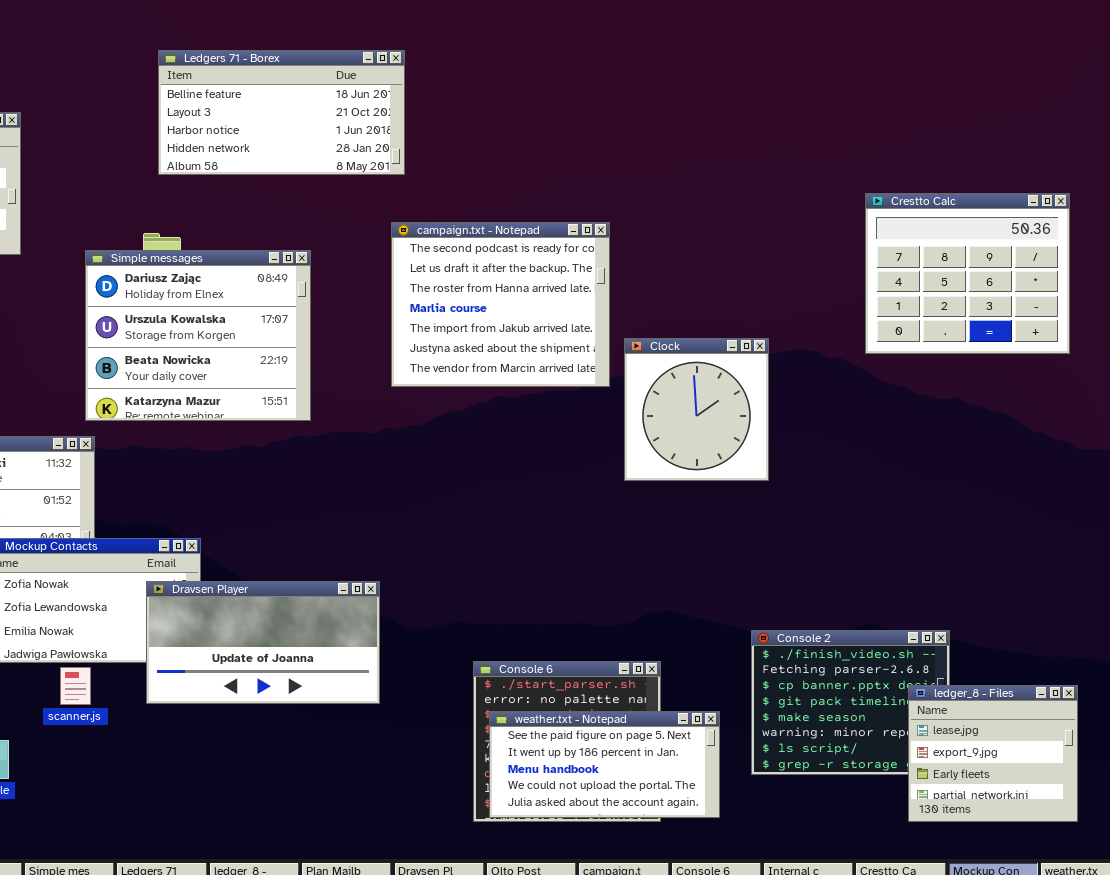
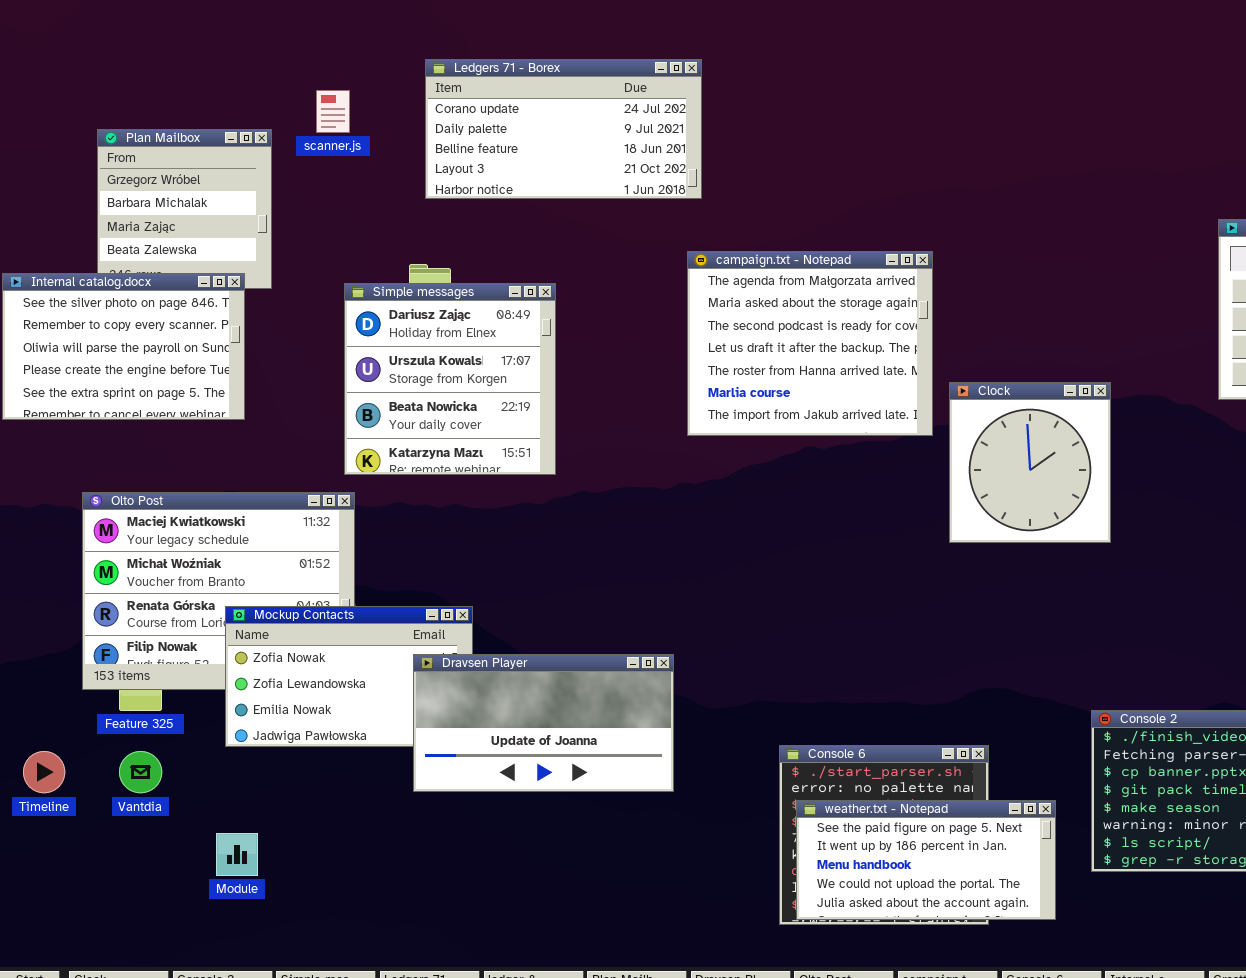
Ledgers 71 - Borex: [158,50,405,175] -> [425,59,702,199], scrolled up 2 rows
campaign.txt - Notepad: [391,222,610,387] -> [687,251,933,436], scrolled up 2 rows
Simple messages: [85,250,311,421] -> [344,283,556,475], resized
scanner.js: [60,667,91,705] -> [316,90,350,133], moved

